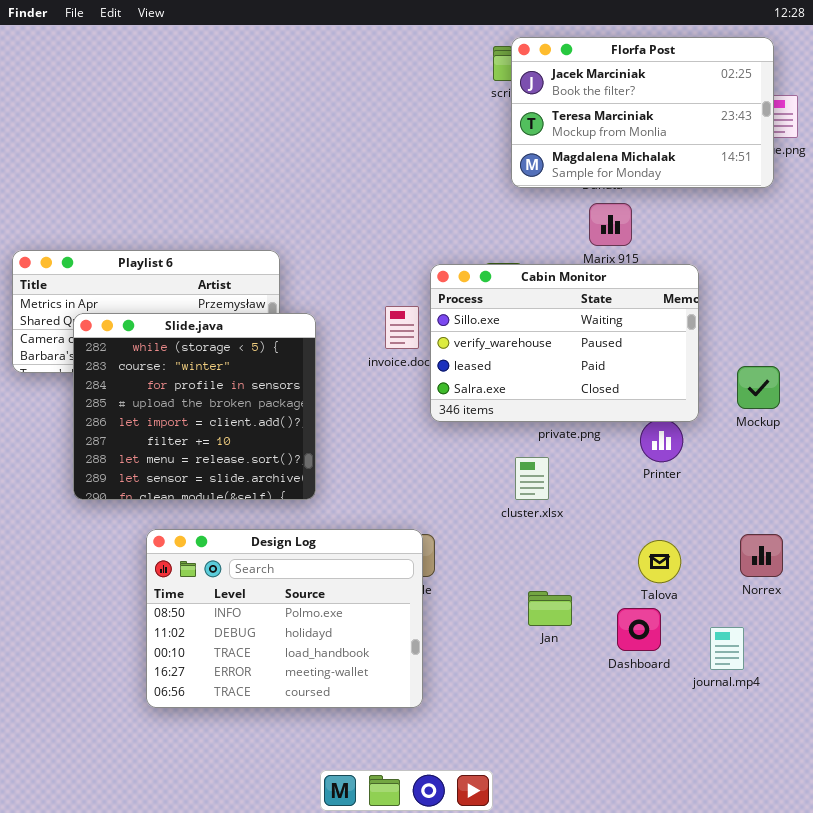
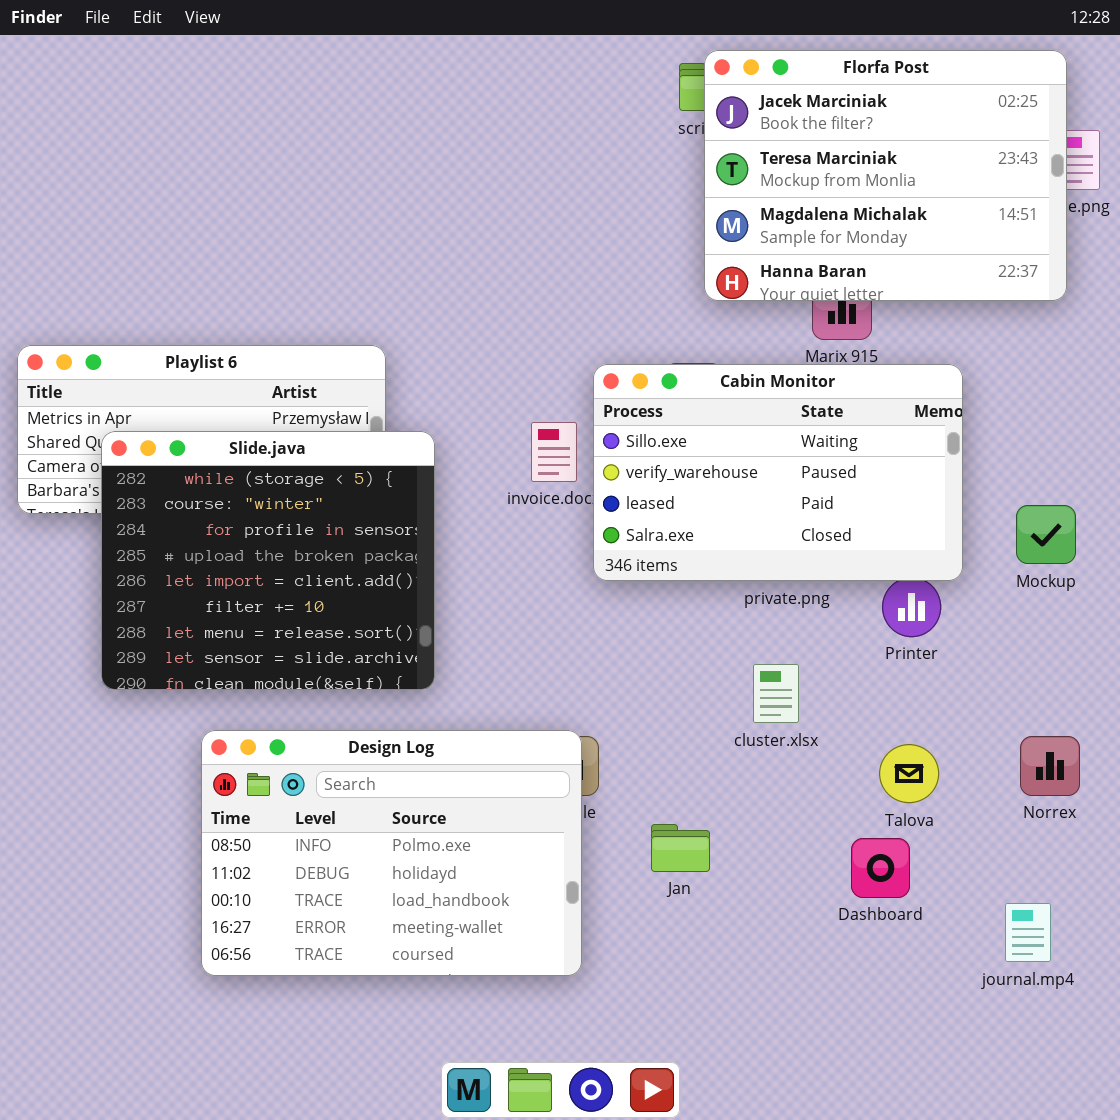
Florfa Post: [511,37,774,188] -> [704,50,1067,301], resized
cluster.xlsx: [515,457,549,500] -> [753,664,799,723], moved
Jan: [528,591,572,626] -> [651,824,710,872], moved
journal.mp4: [710,627,744,670] -> [1005,903,1051,962], moved

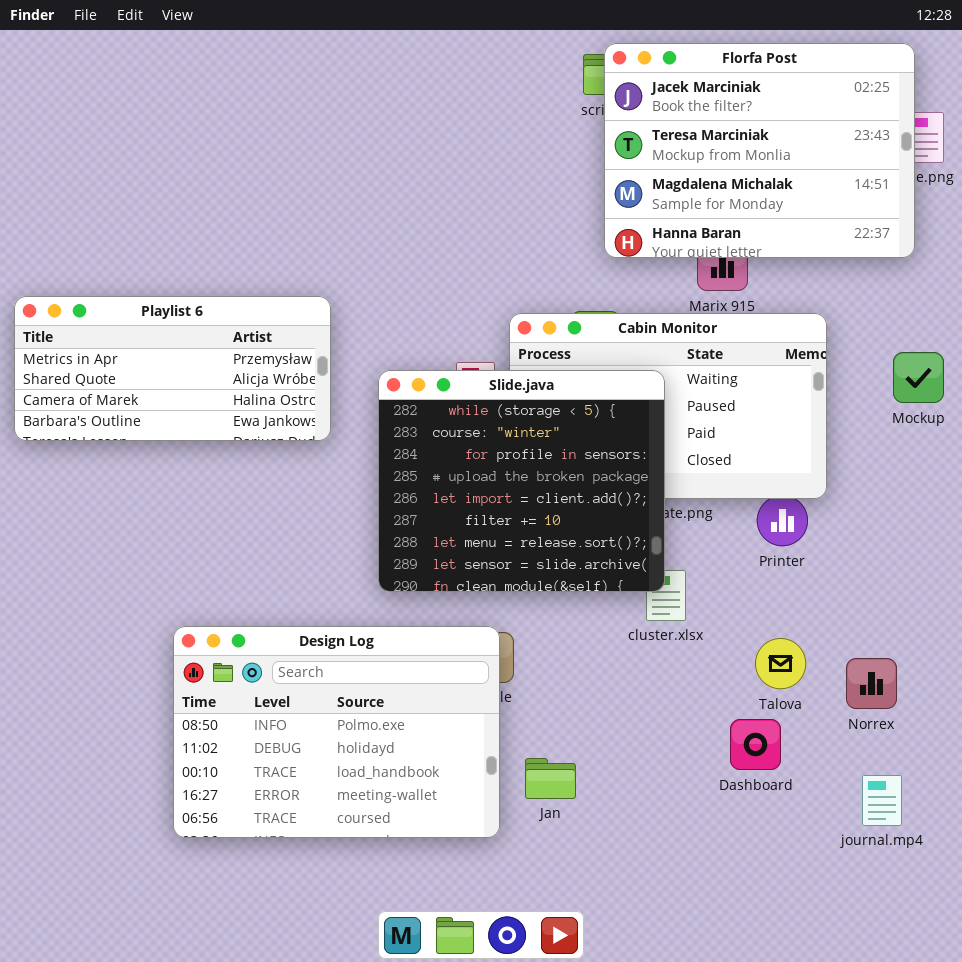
Slide.java: [101,431,435,690] -> [378,370,665,592], moved
Mockup: [1016,505,1076,564] -> [893,352,944,403], moved
Norrex: [1020,736,1080,796] -> [846,658,897,709], moved
Jan: [651,824,710,872] -> [525,758,576,799], moved

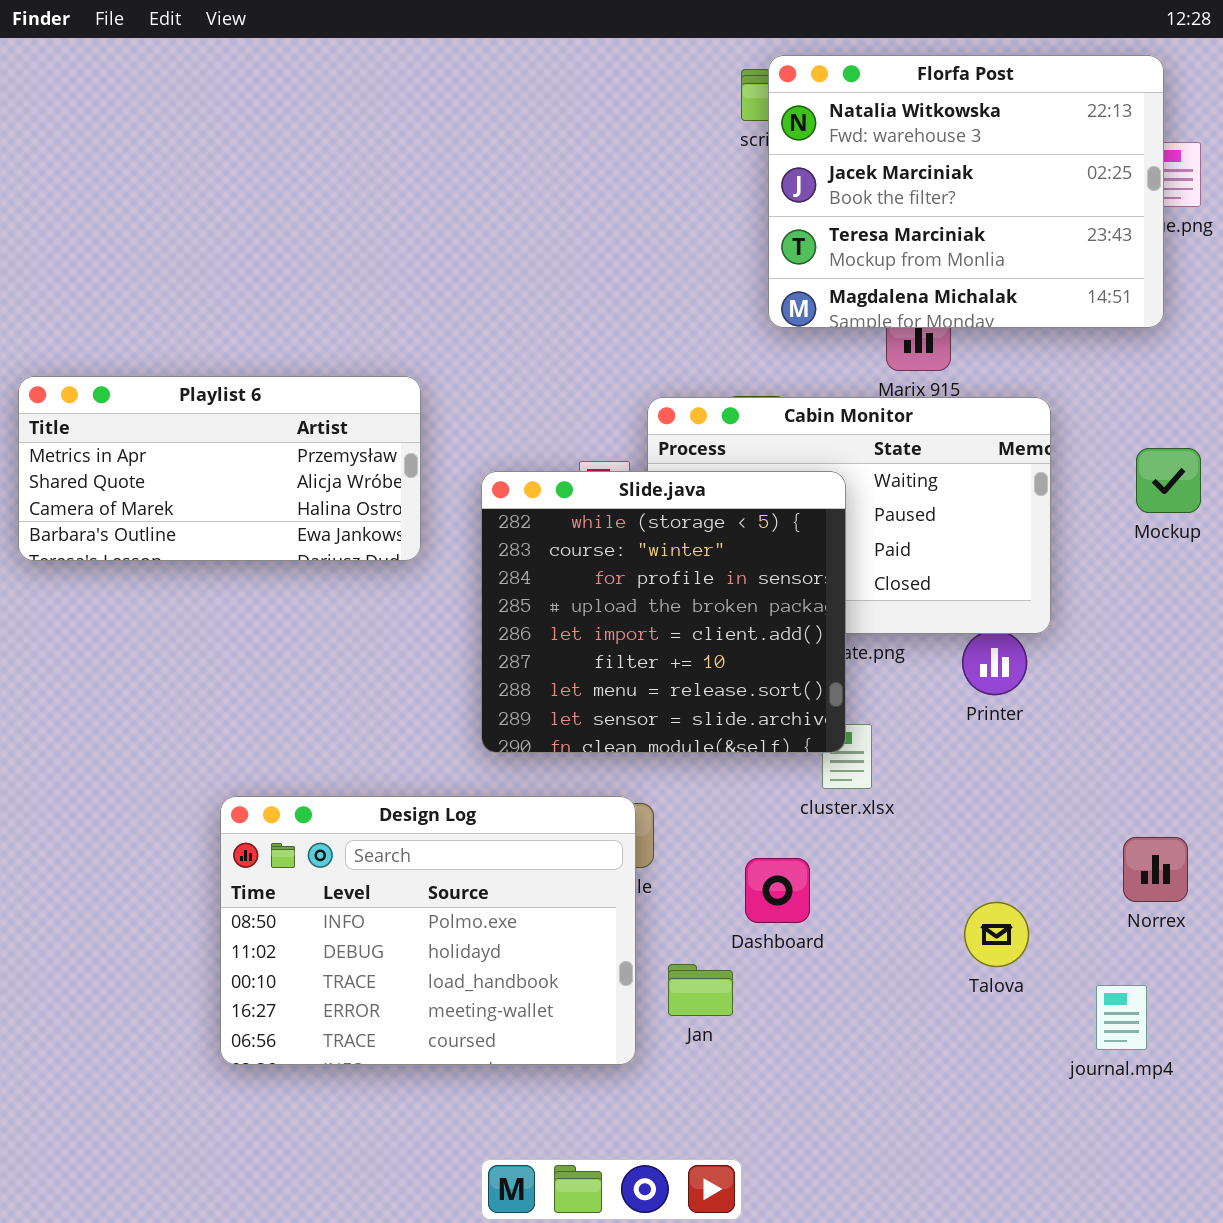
Florfa Post: [604,43,915,258] -> [768,55,1164,328], scrolled up 1 row
Talova: [755,638,806,689] -> [964,902,1029,967], moved
Norrex: [846,658,897,709] -> [1123,837,1188,902], moved
Dashboard: [730,719,781,770] -> [745,858,810,923], moved

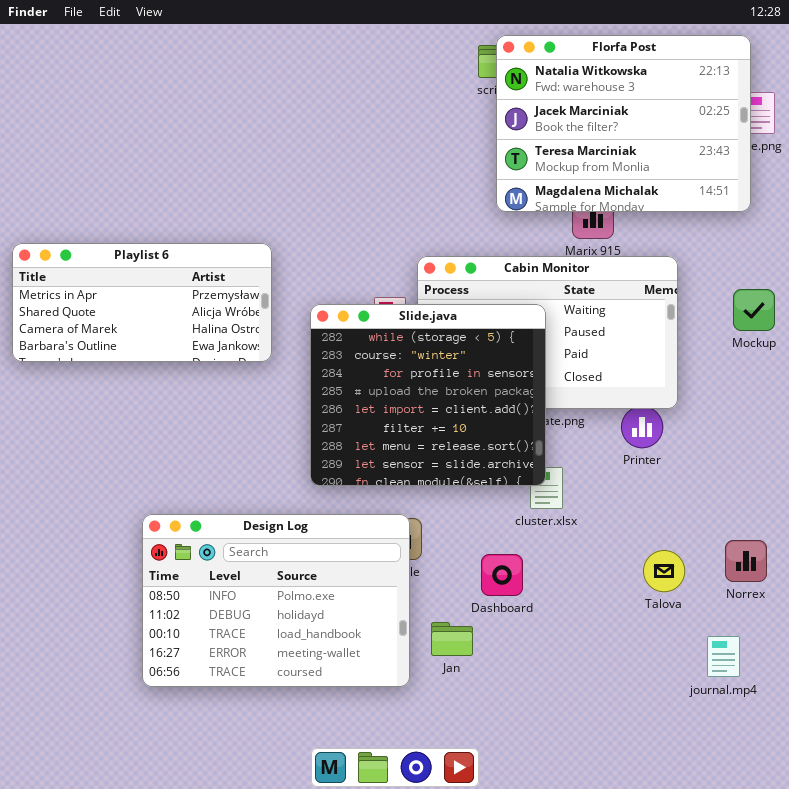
Talova: [964,902,1029,967] -> [643,550,685,592], moved

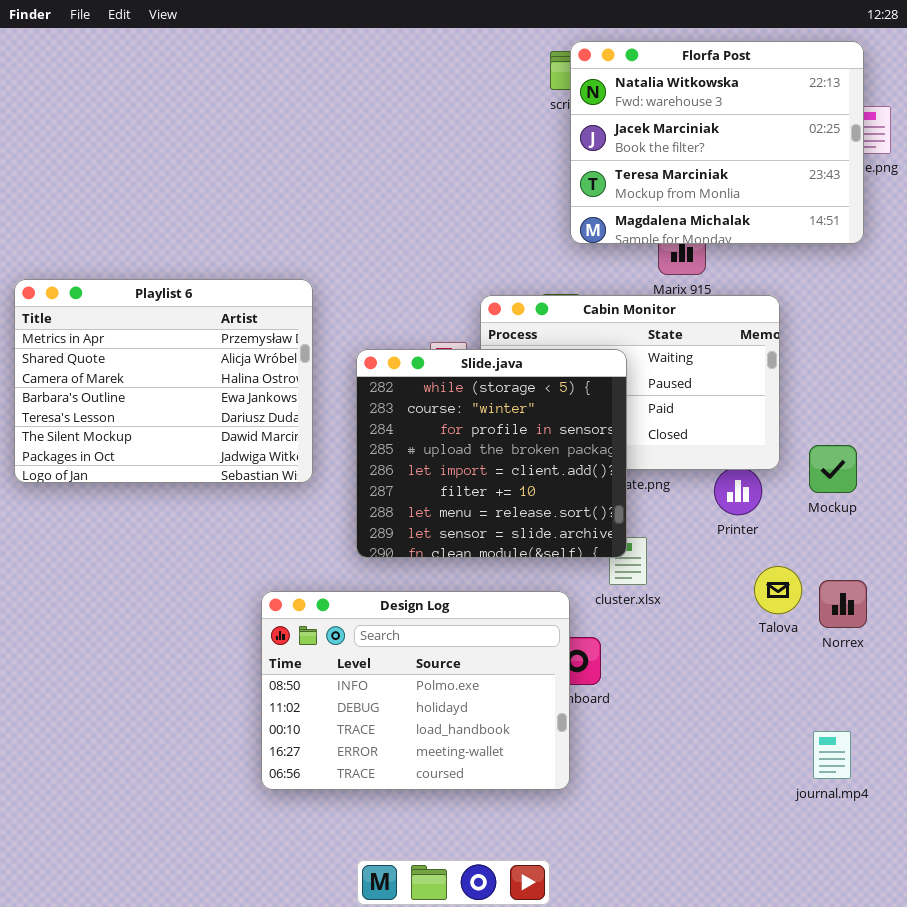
Playlist 6: [12,243,272,362] -> [14,279,313,483], resized
Mockup: [733,289,775,331] -> [809,445,857,493], moved
Design Log: [142,514,410,687] -> [261,591,570,790], moved
Norrex: [725,540,767,582] -> [819,580,867,628], moved
Talova: [643,550,685,592] -> [754,566,802,614], moved

